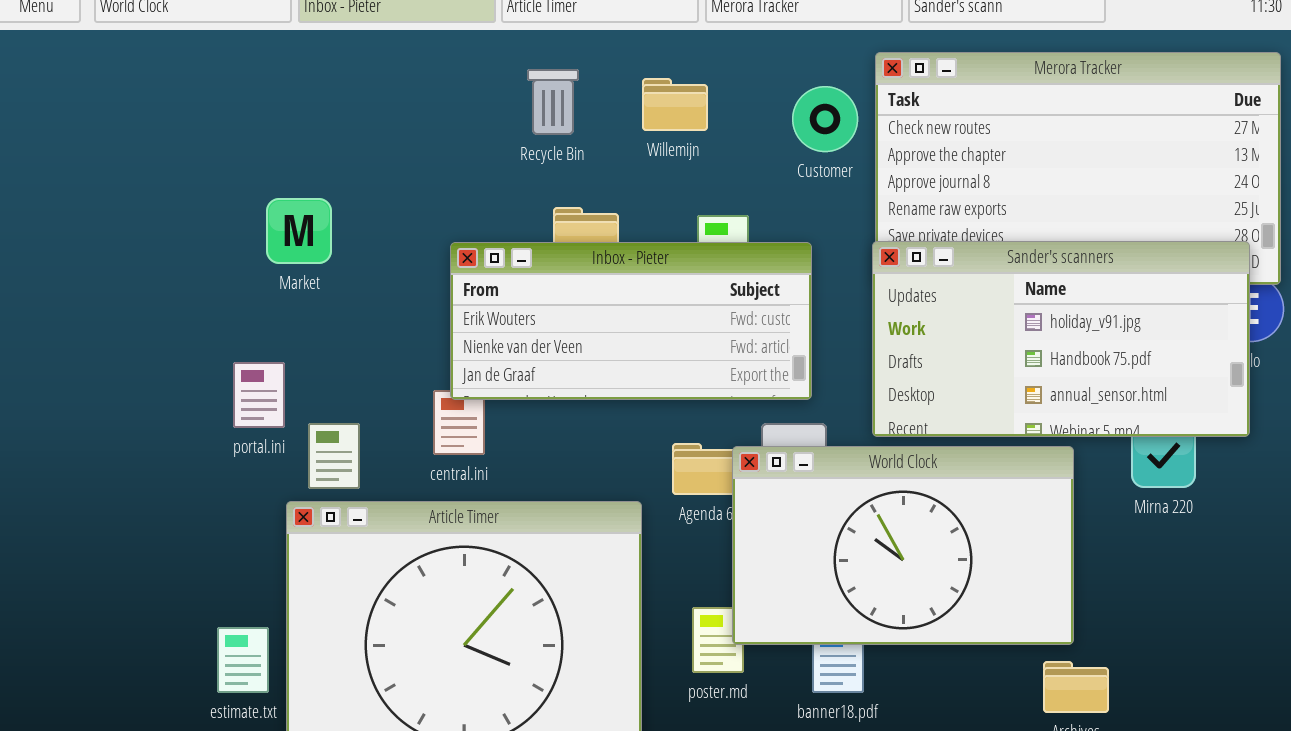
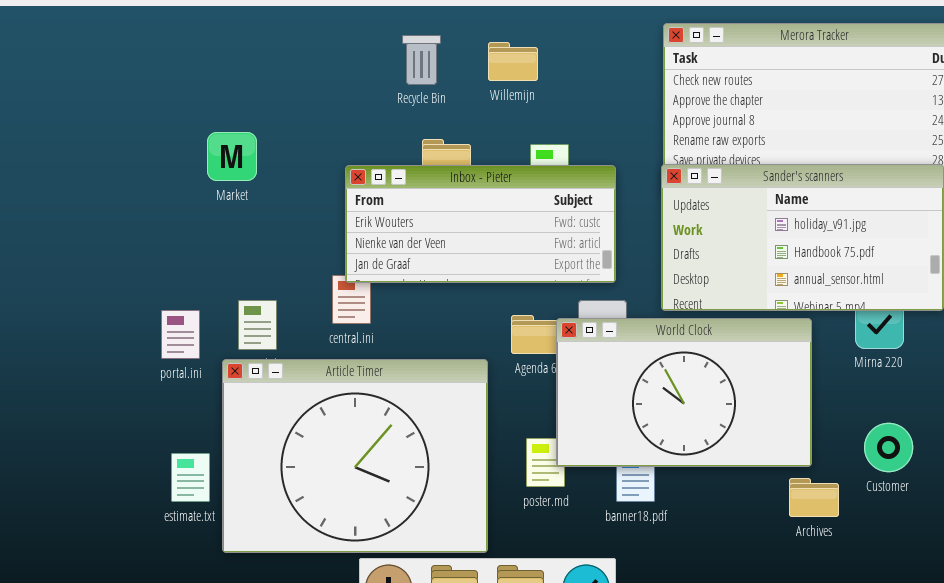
Customer: [792,86,858,152] -> [864,423,913,472], moved
portal.ini: [233,362,285,428] -> [161,310,200,359], moved

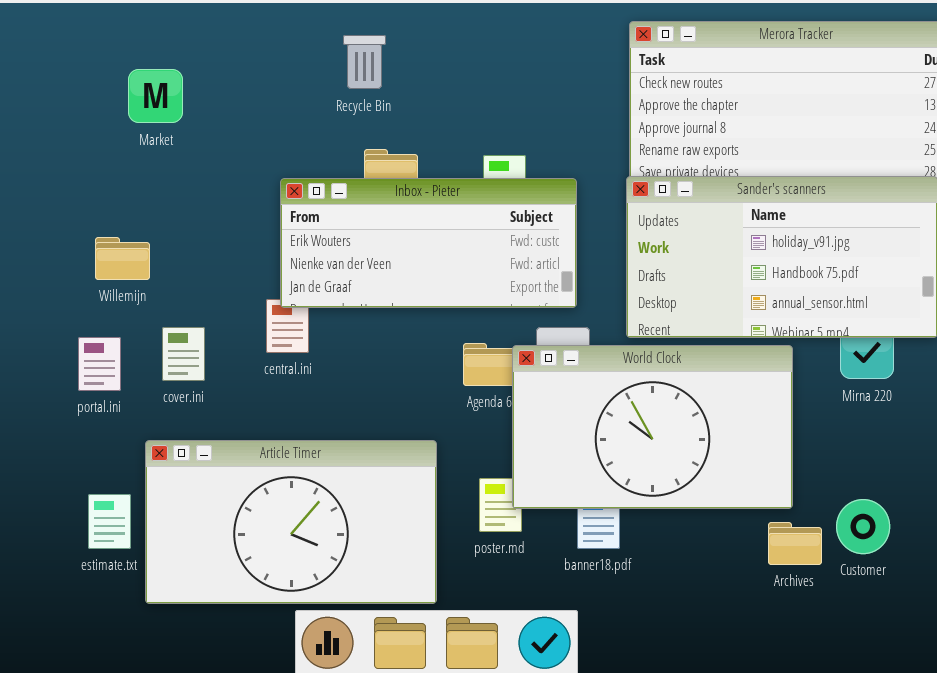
Willemijn: [488,42,538,81] -> [95,237,150,280], moved
Market: [207,132,257,181] -> [128,69,183,123], moved
Article Timer: [222,359,488,553] -> [145,440,437,604], resized
Customer: [864,423,913,472] -> [836,499,890,554], moved

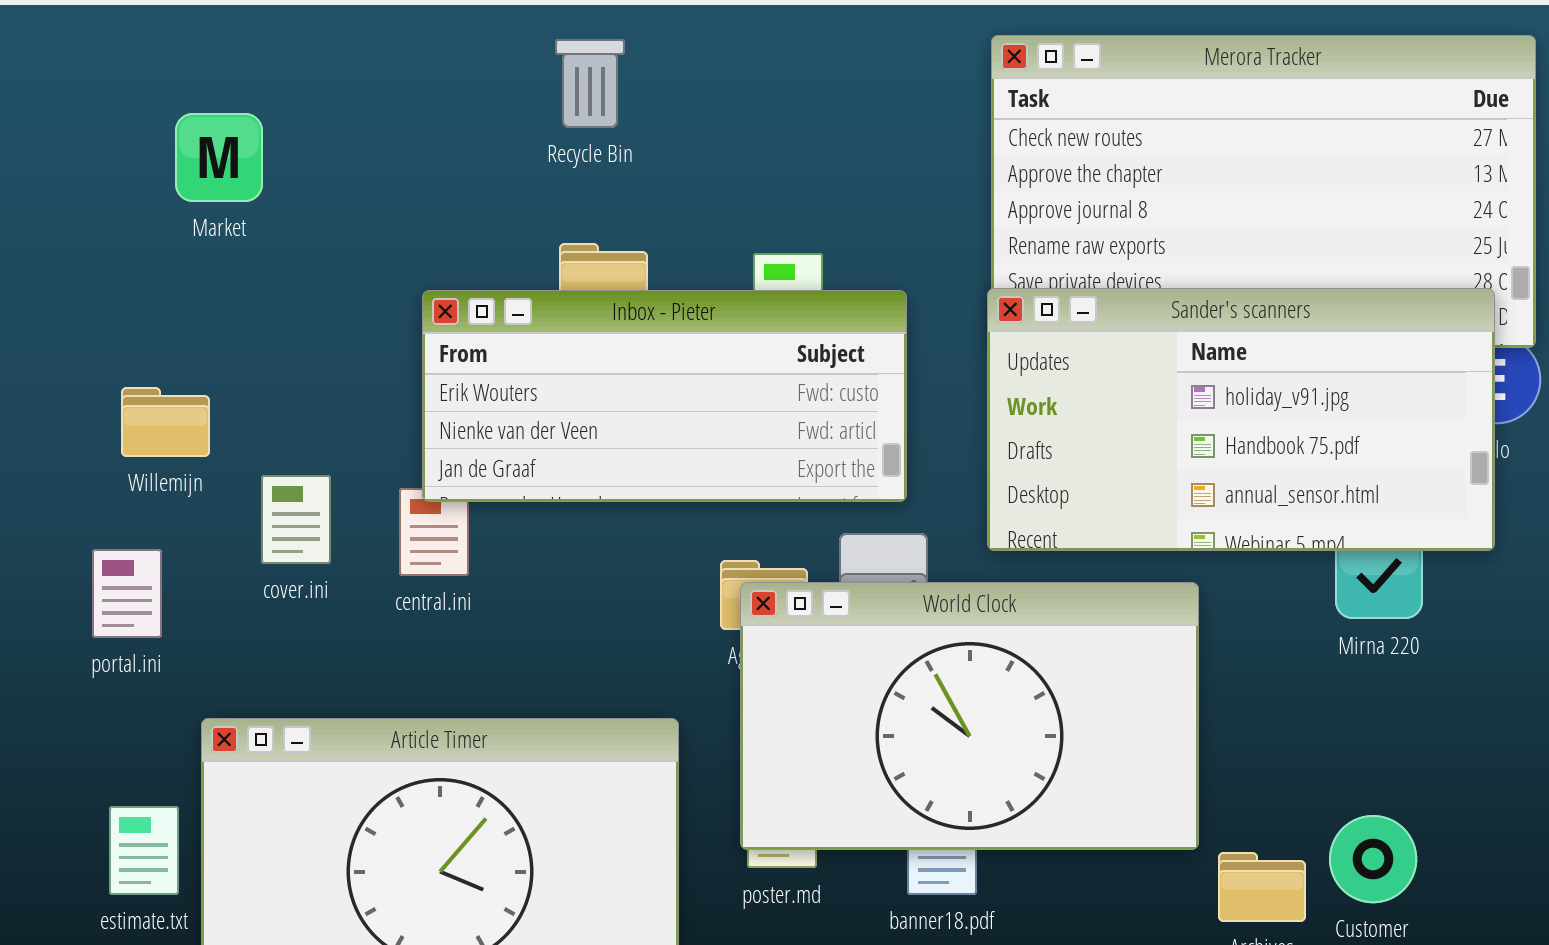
Recycle Bin: [343,35,386,89] -> [555,39,625,128], moved
cover.ini: [162,327,205,381] -> [261,475,331,564], moved
World Clock: [512,345,793,509] -> [740,582,1199,850], moved

